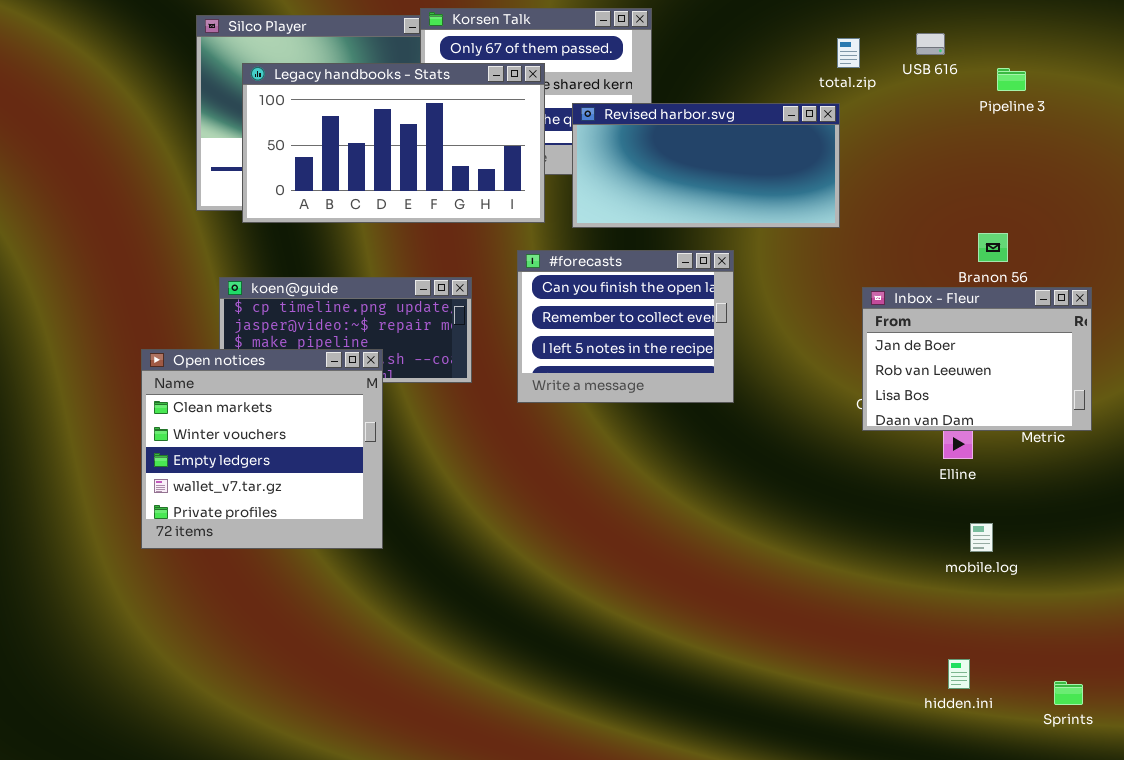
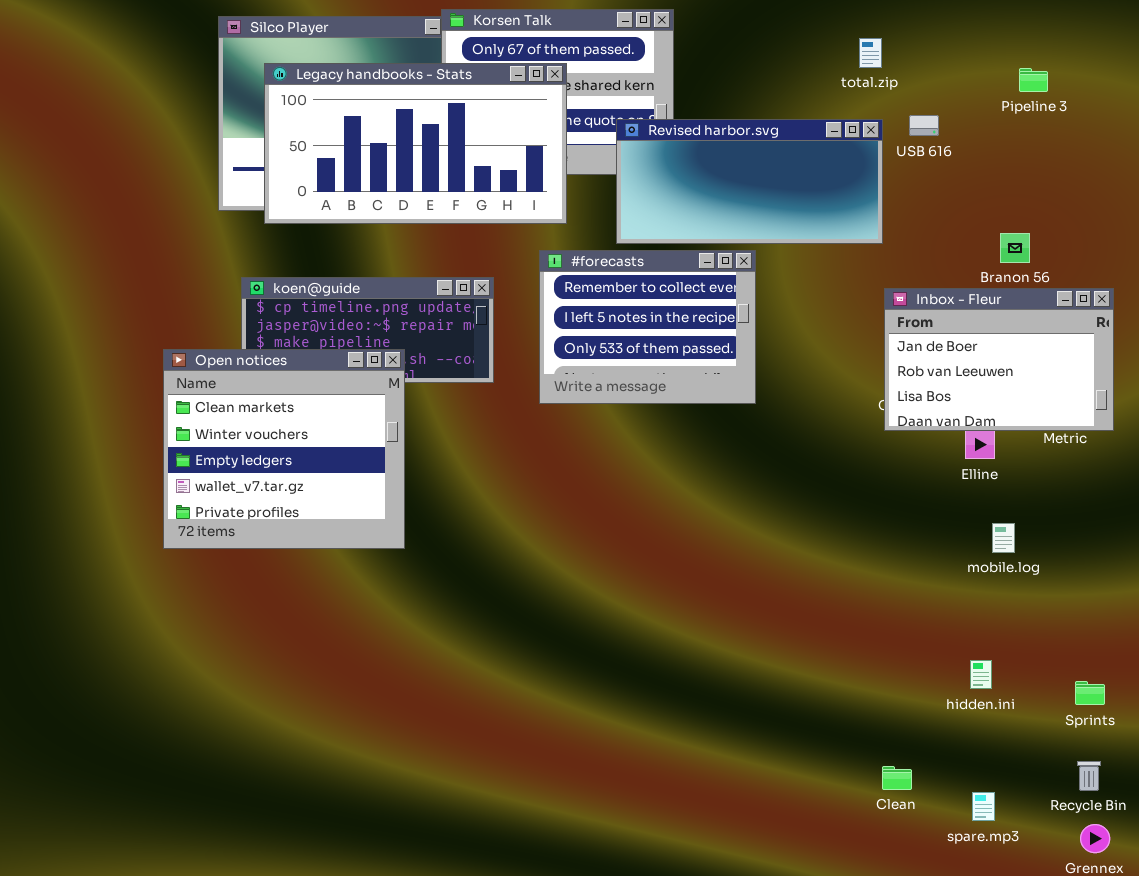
USB 616: [916,33,945,55] -> [909,115,939,136], moved
Revised harbor.svg: [572,103,840,228] -> [616,119,883,244], moved
#forecasts: [517,250,734,403] -> [539,250,756,404], scrolled down 1 row

